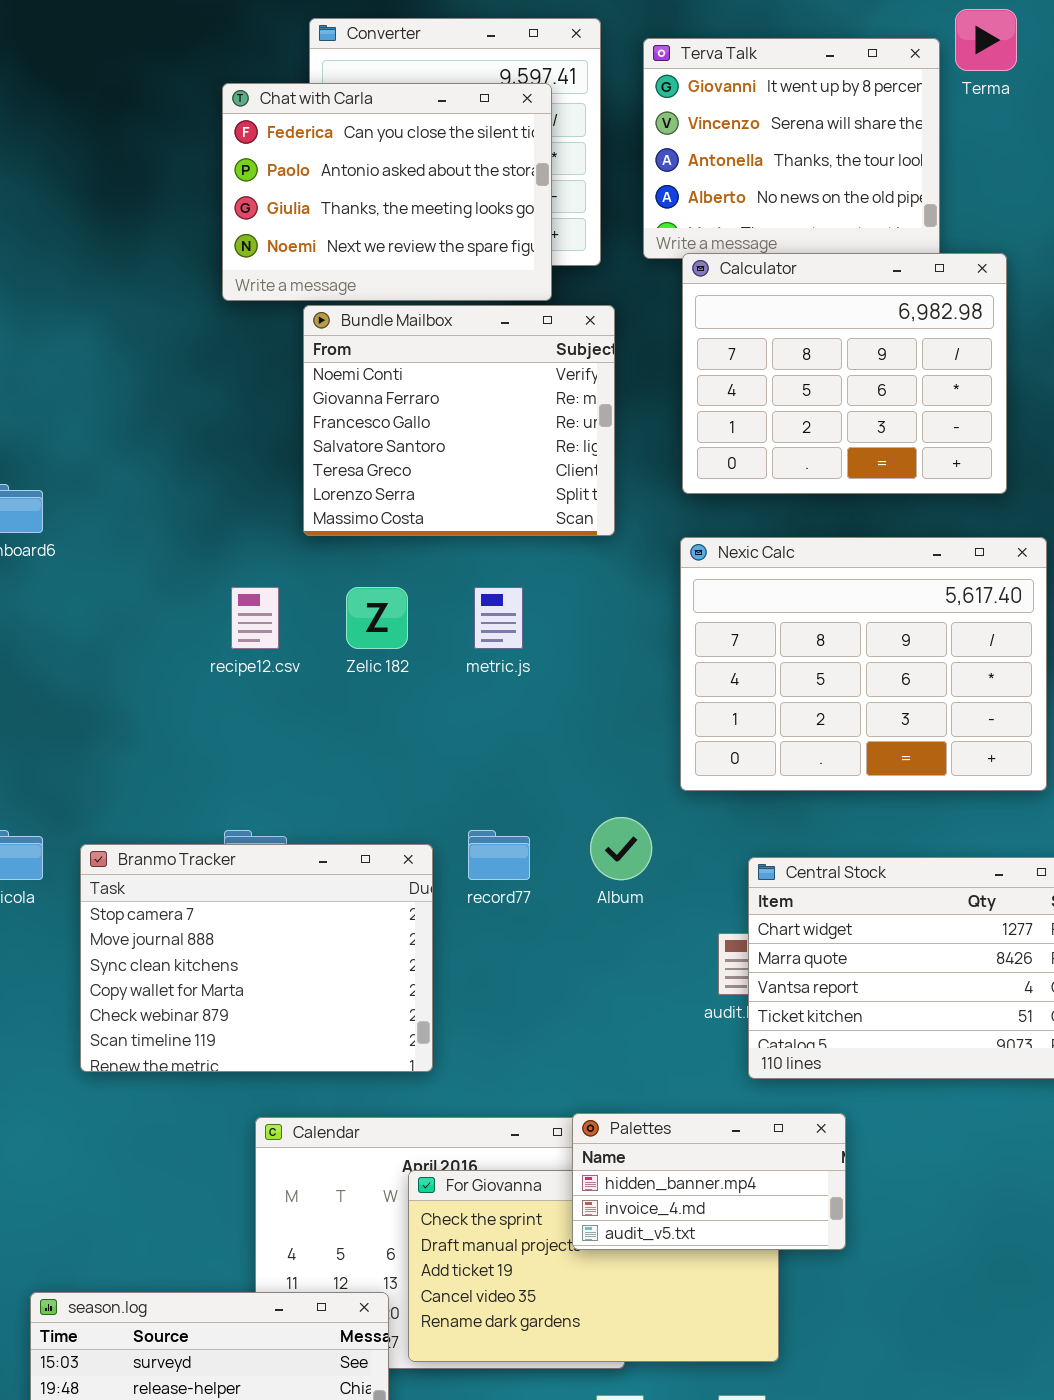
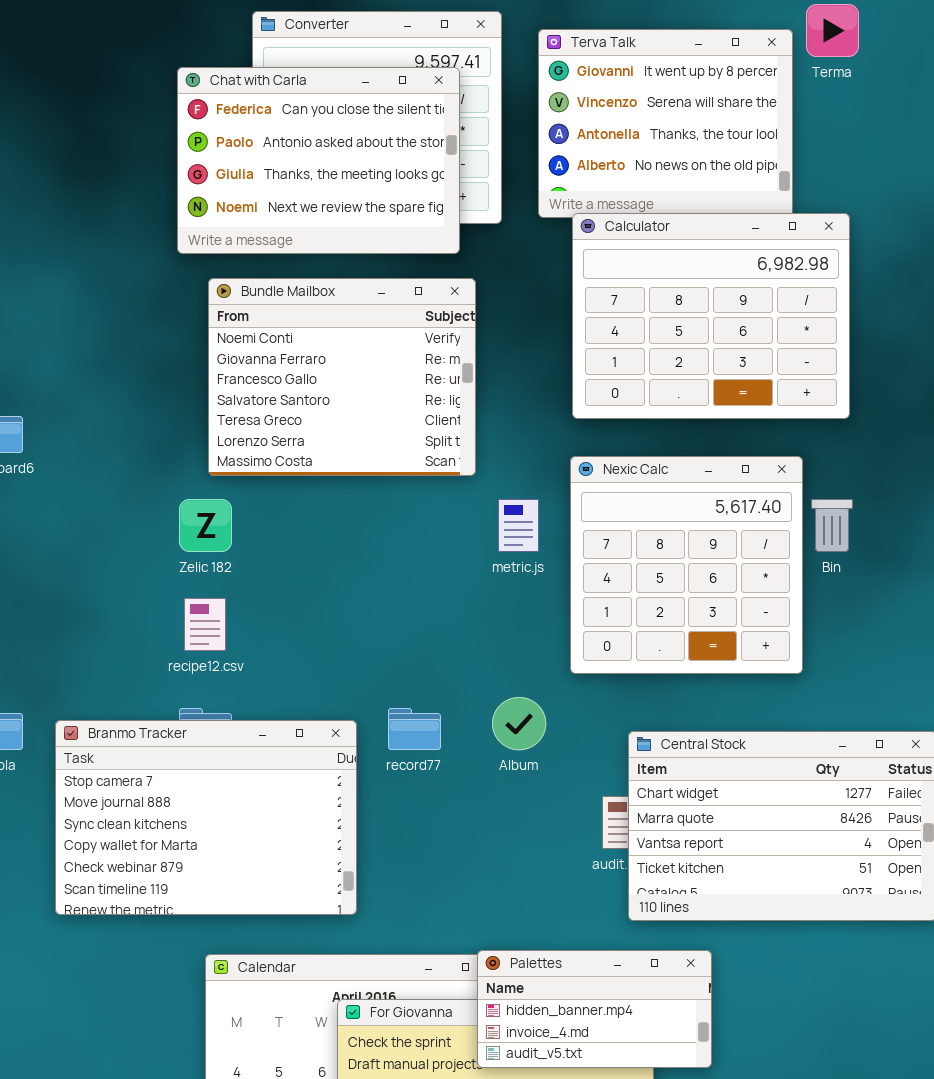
Bundle Mailbox: [303,305,615,536] -> [208,278,476,476], moved
Nexic Calc: [680,537,1047,791] -> [570,456,803,674], resized
recipe12.csv: [231,587,279,649] -> [184,598,226,651], moved
Zelic 182: [346,587,408,649] -> [179,499,232,552], moved
metric.js: [474,587,523,649] -> [498,499,539,552], moved

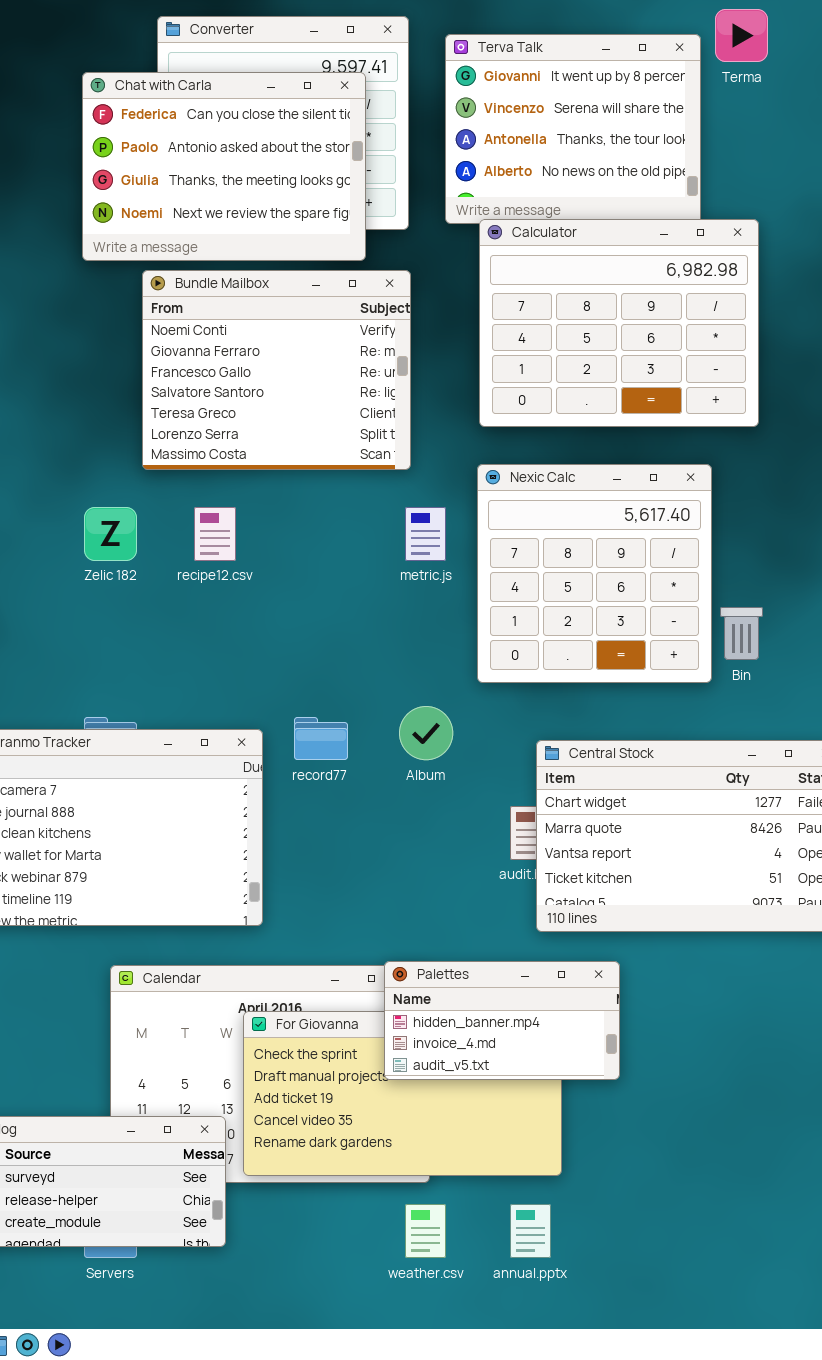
Bundle Mailbox: [208,278,476,476] -> [142,270,411,470], moved
Bin: [811,499,853,552] -> [720,607,763,660], moved
recipe12.csv: [184,598,226,651] -> [194,507,236,561], moved

